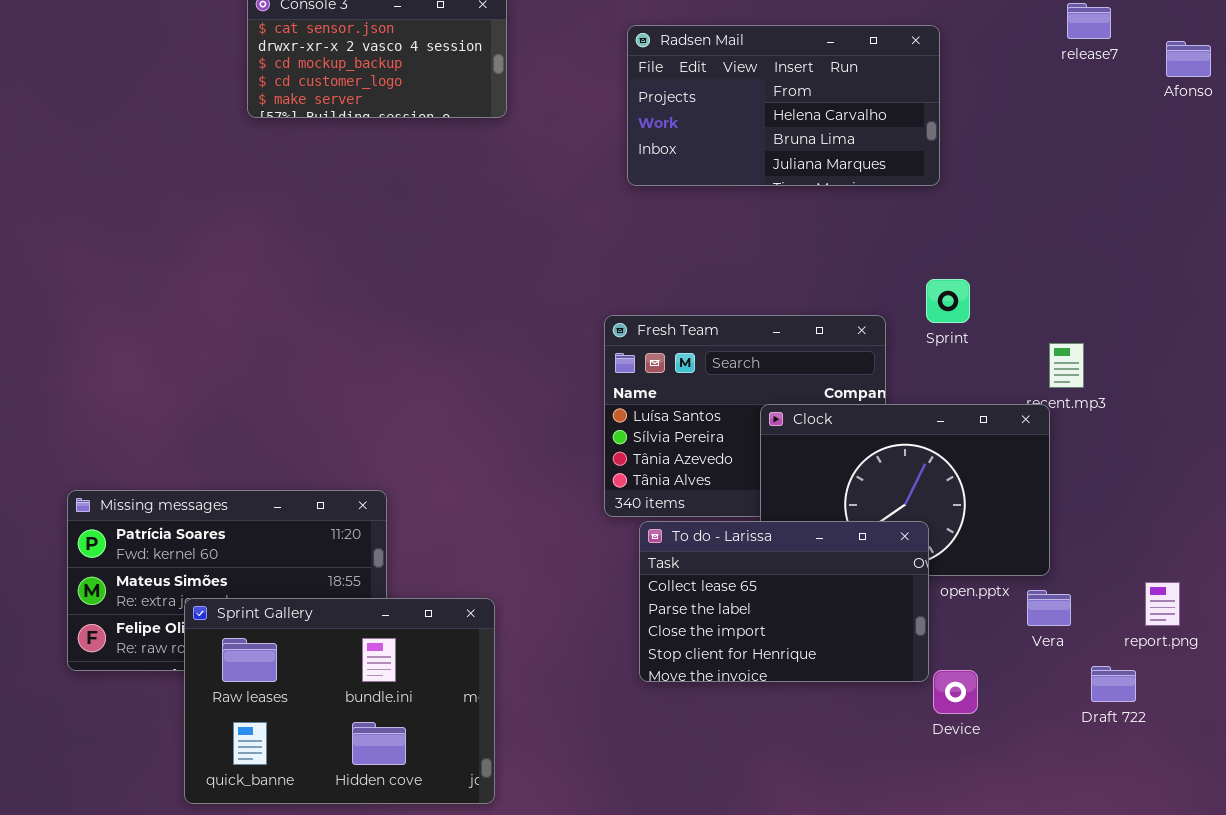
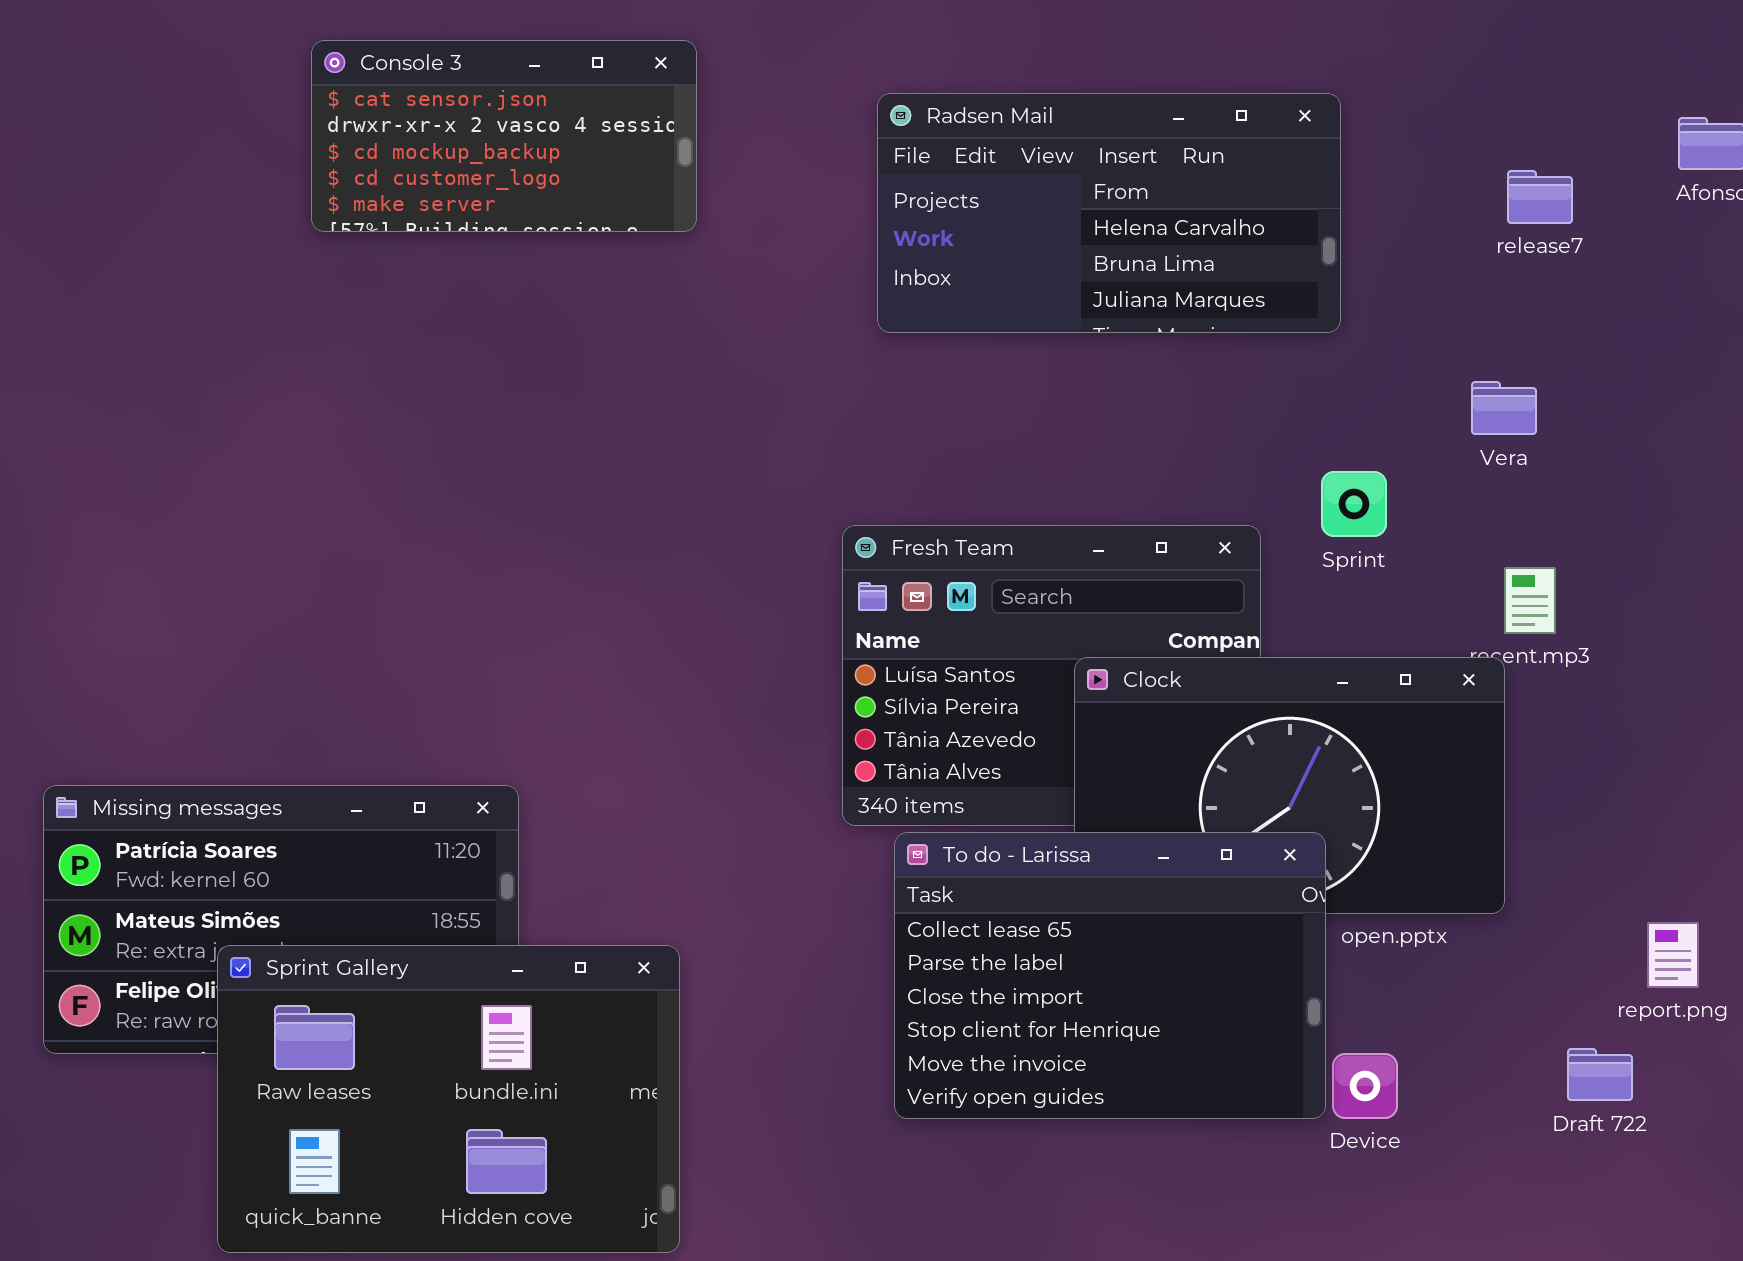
release7: [1067,3,1111,39] -> [1507,170,1573,224], moved
To do - Larissa: [639,521,929,682] -> [894,832,1326,1119], resized
Vera: [1027,590,1071,626] -> [1471,381,1537,435], moved

